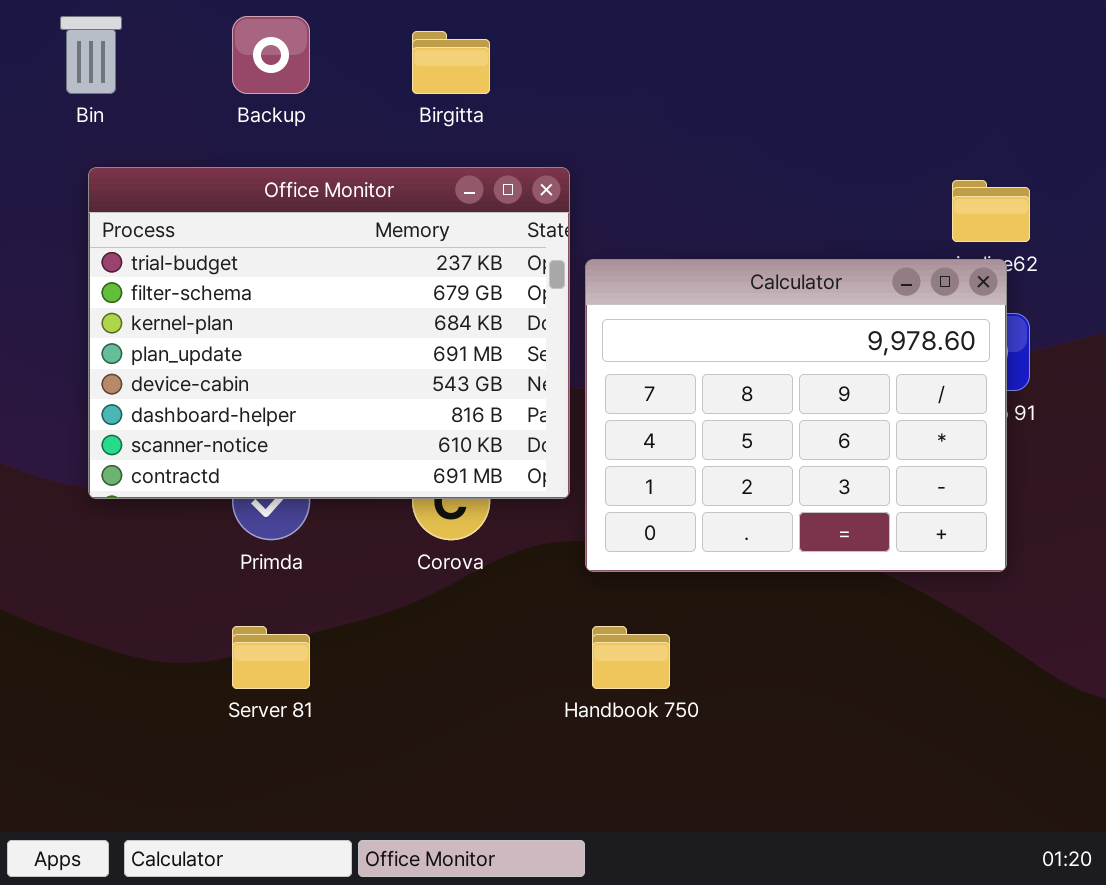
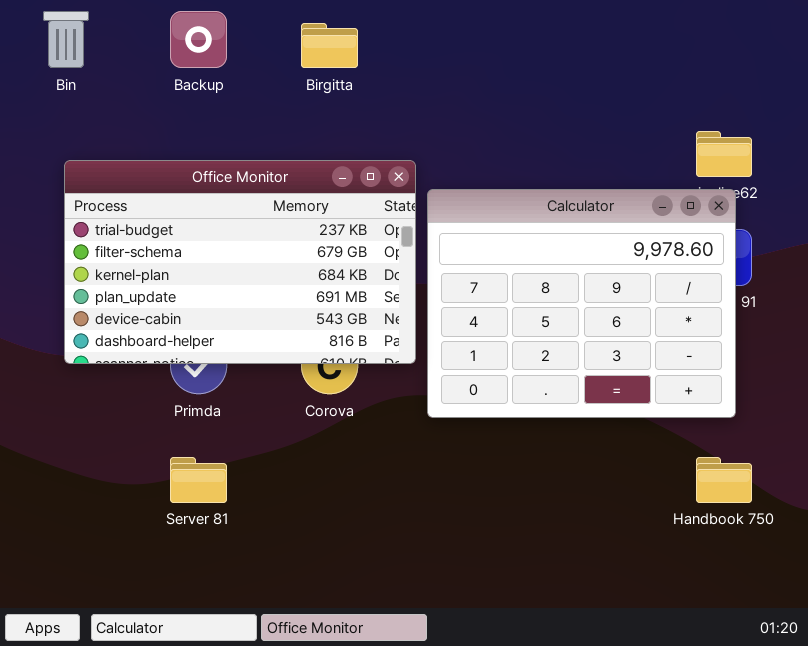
Office Monitor: [88,167,570,499] -> [64,160,416,364], resized
Handbook 750: [592,626,670,689] -> [696,457,752,503], moved

